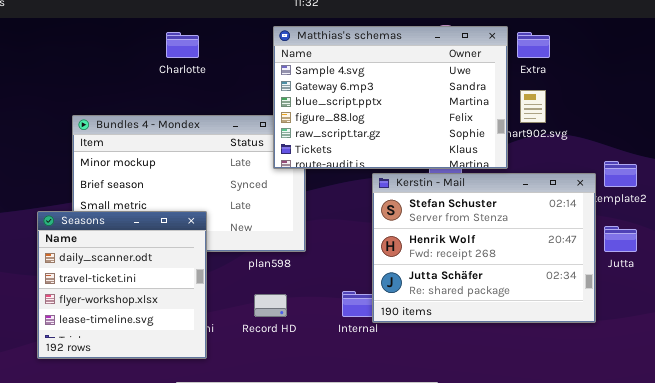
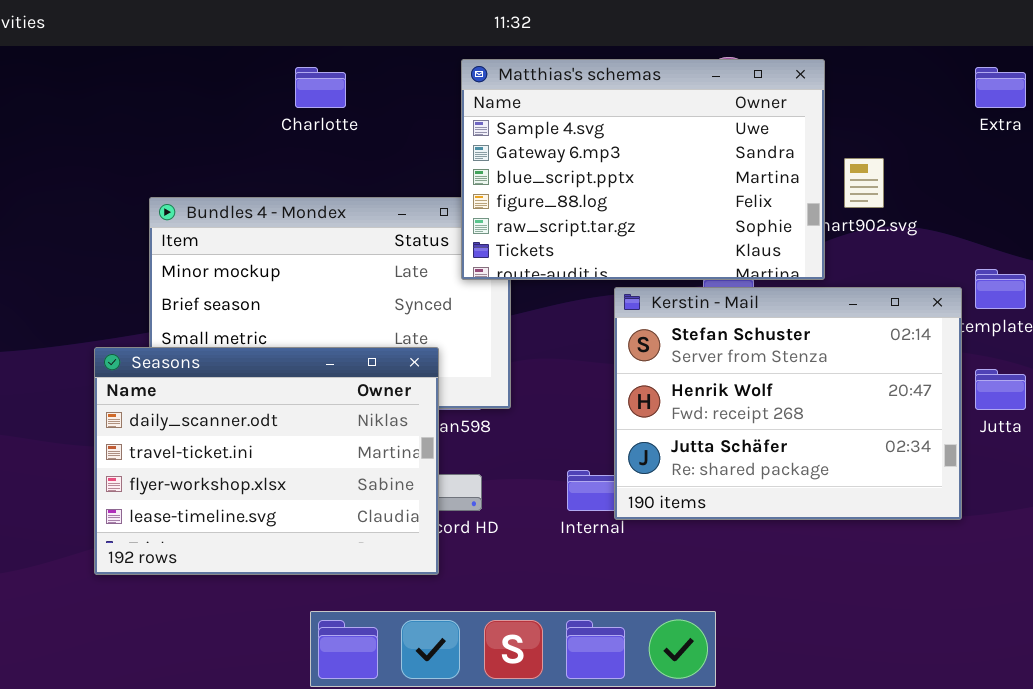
Extra: [517,32,550,58] -> [975,67,1026,108], moved
Seasons: [37,211,207,359] -> [94,347,439,575], resized

